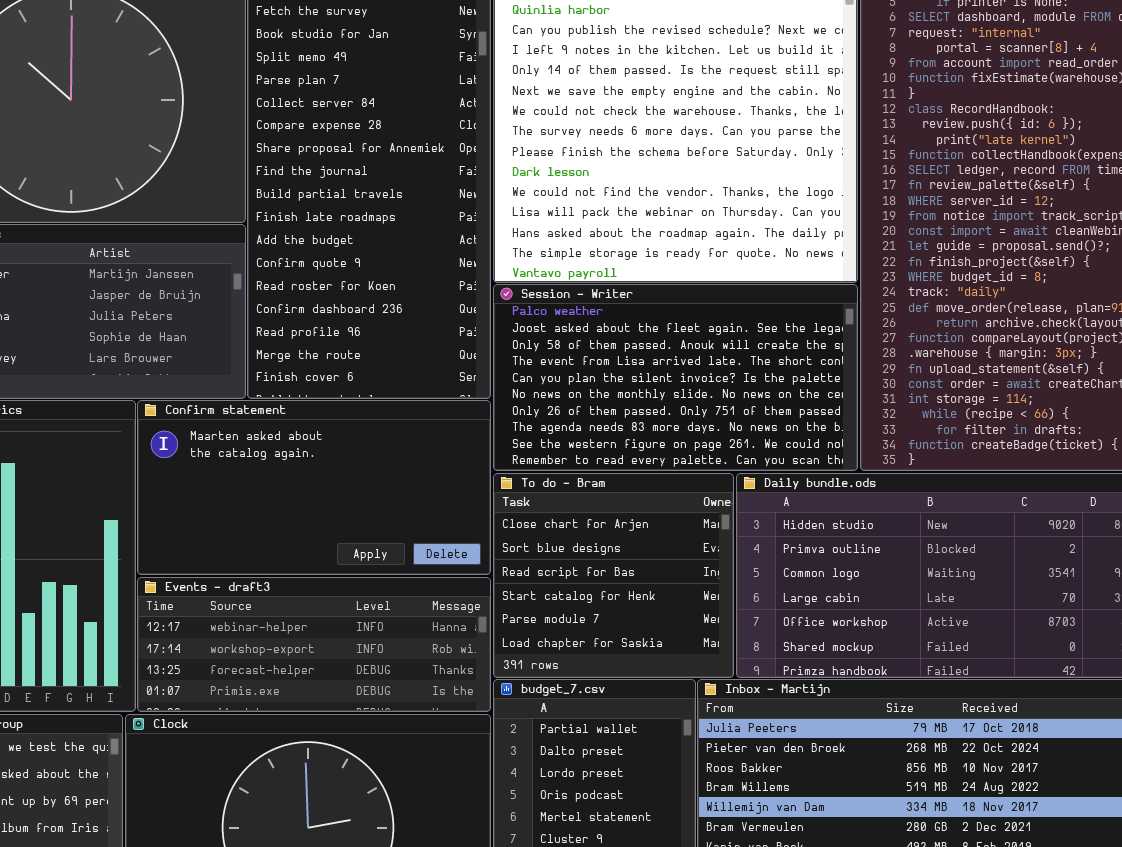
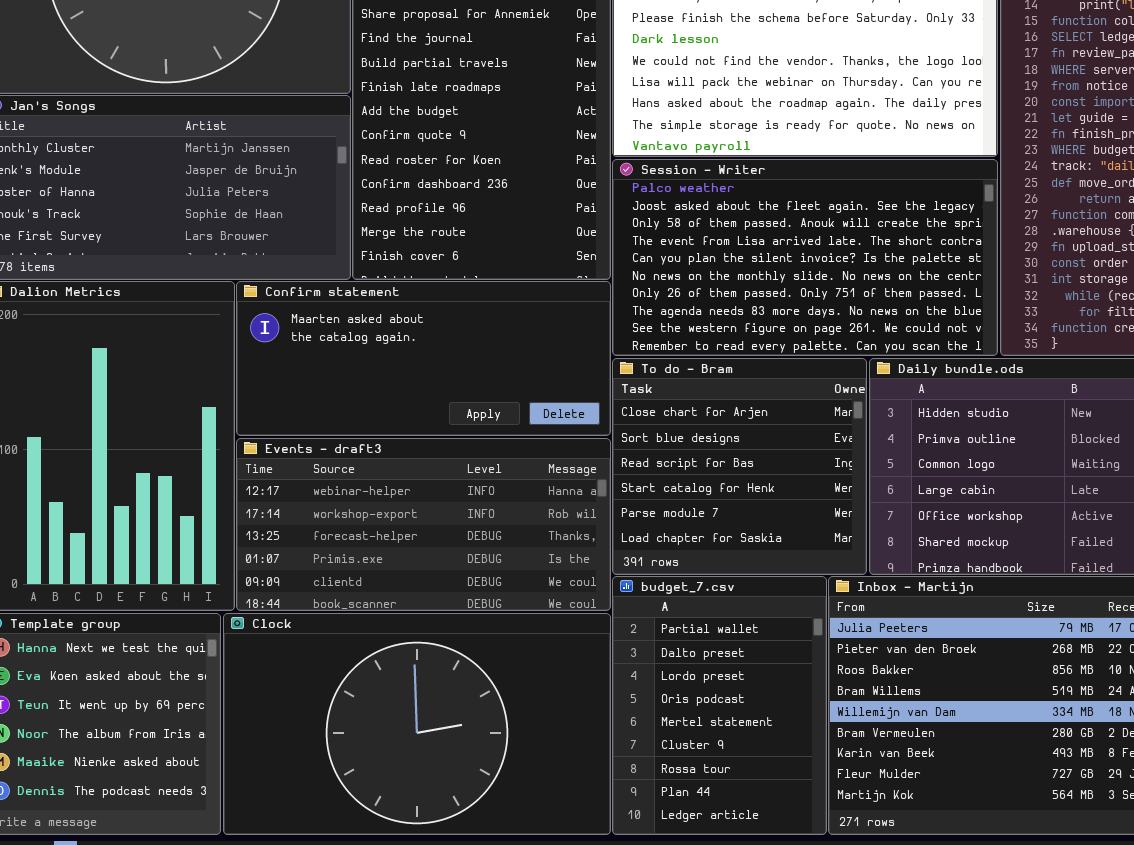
Confirm statement: [137,400,491,575] -> [236,281,611,436], resized
Events - draft3: [137,577,491,712] -> [236,438,611,611], resized

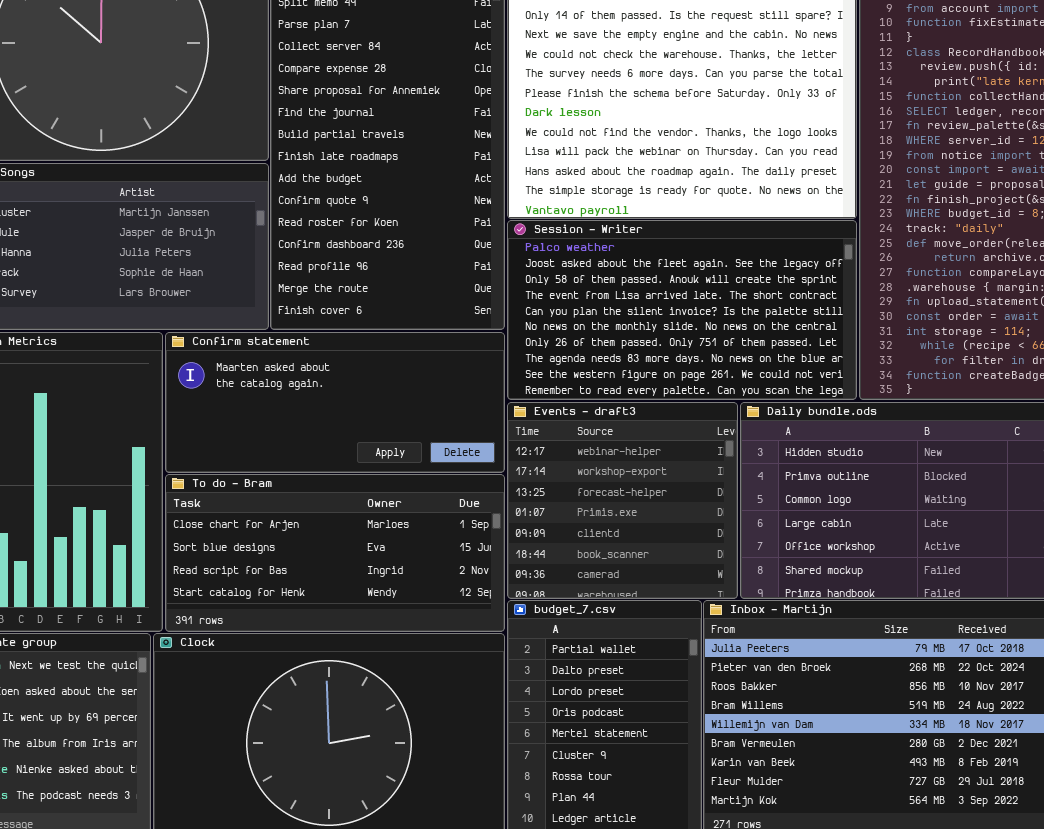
To do - Bram: [612,358,867,575] -> [165,474,505,632], moved, resized
Events - draft3: [236,438,611,611] -> [507,402,738,599], moved, resized

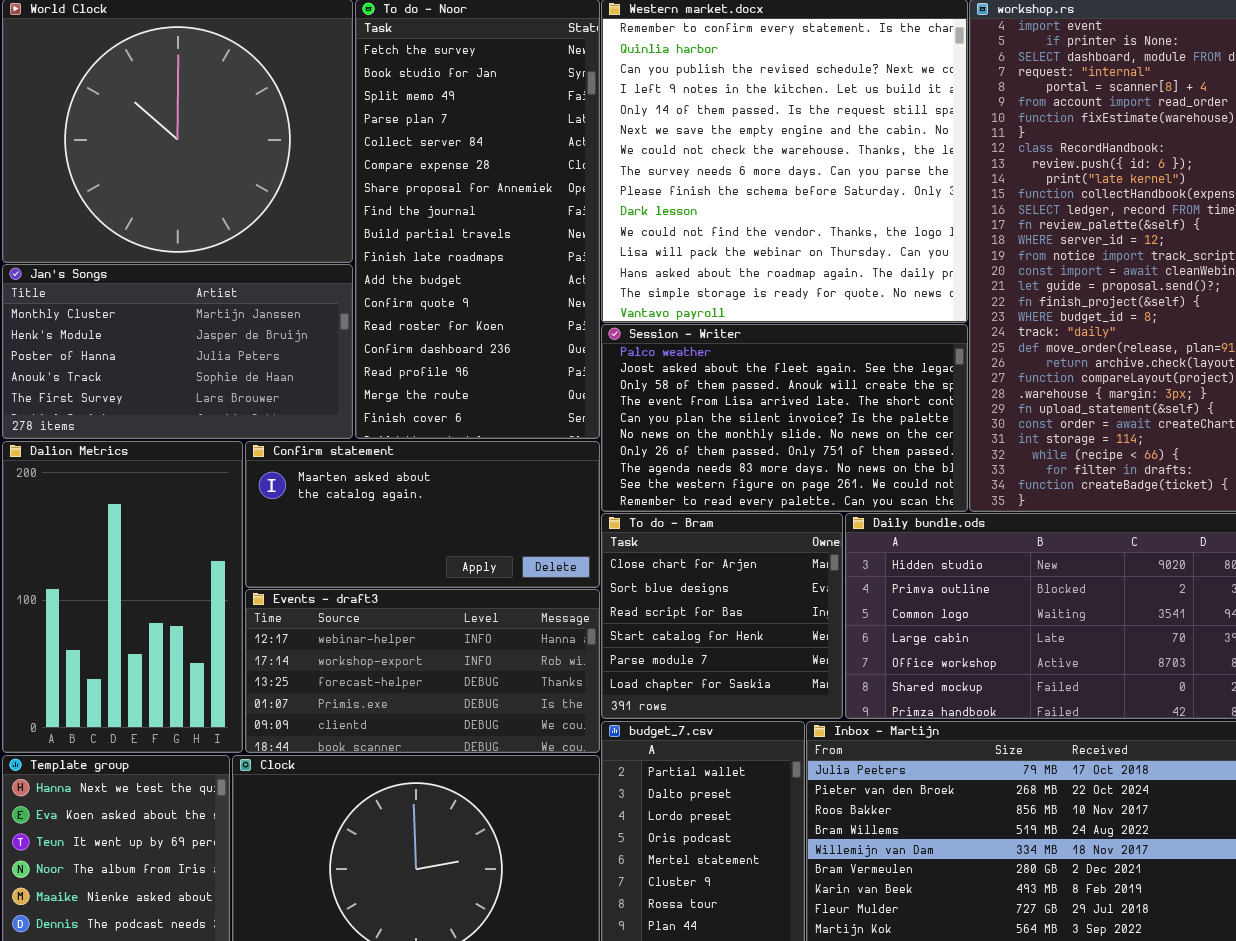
Events - draft3: [507,402,738,599] -> [245,589,600,753], moved, resized
To do - Bram: [165,474,505,632] -> [601,513,843,719], moved, resized

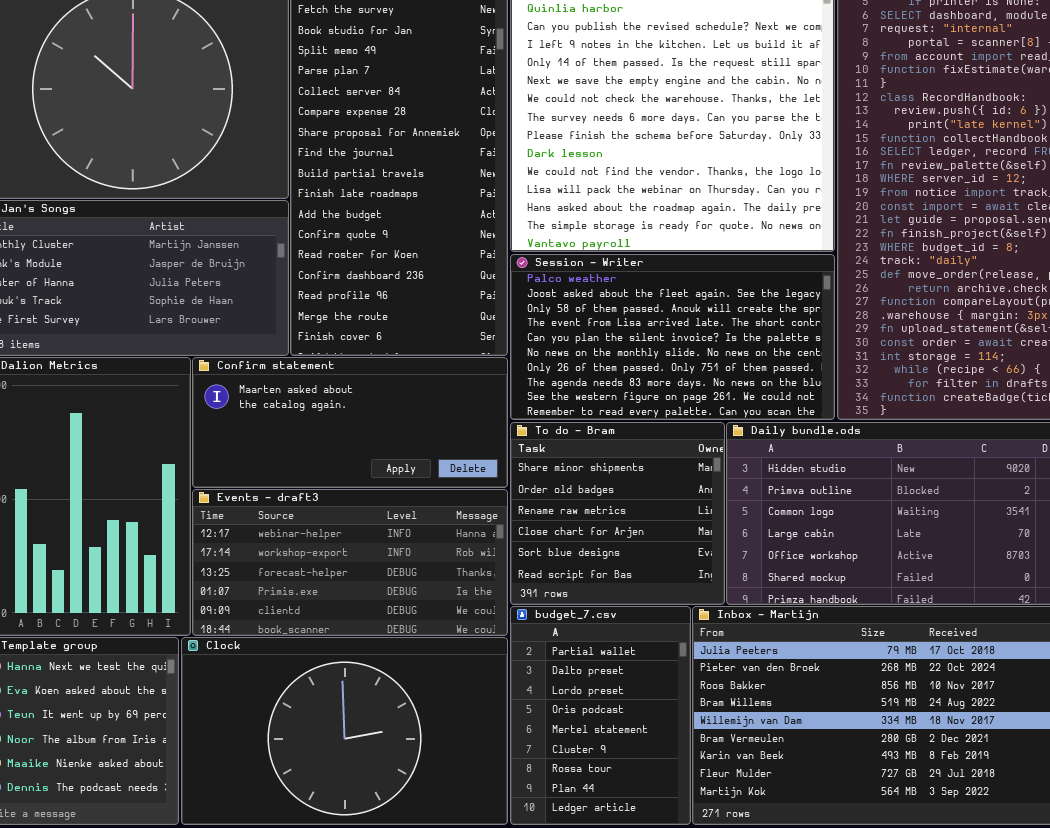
To do - Bram: [601,513,843,719] -> [510,422,725,605], scrolled up 3 rows

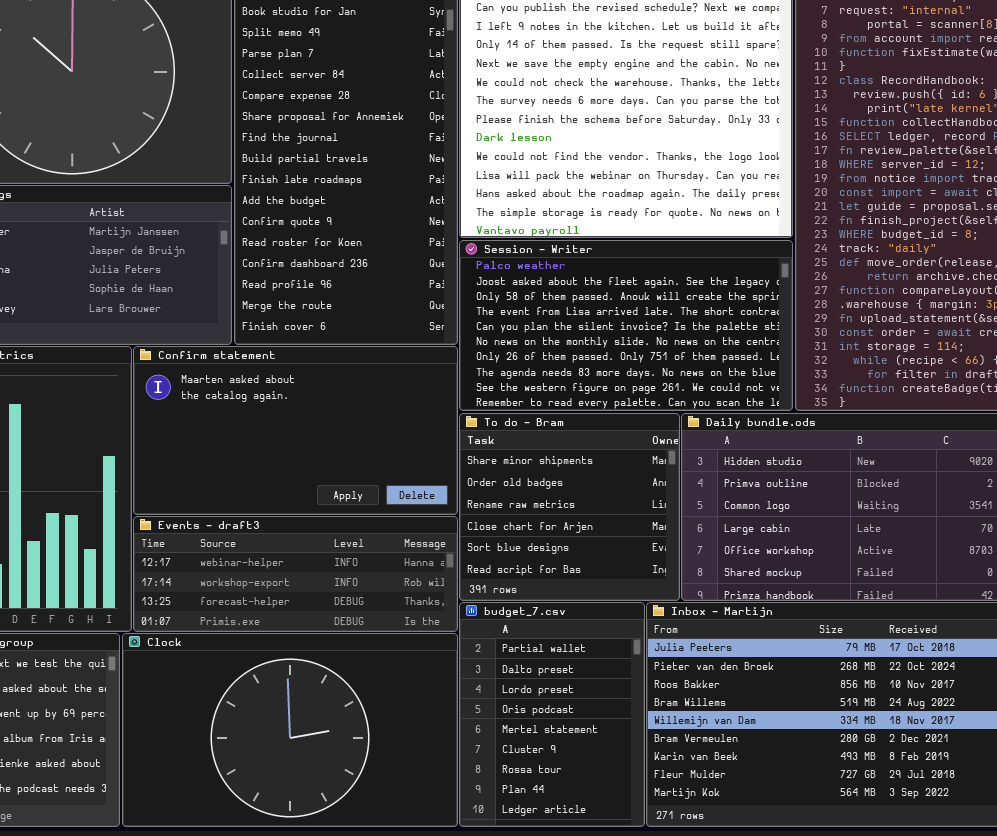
Confirm statement: [192,357,508,488] -> [133,346,458,515], resized
Events - draft3: [192,489,508,636] -> [133,516,458,632], resized

